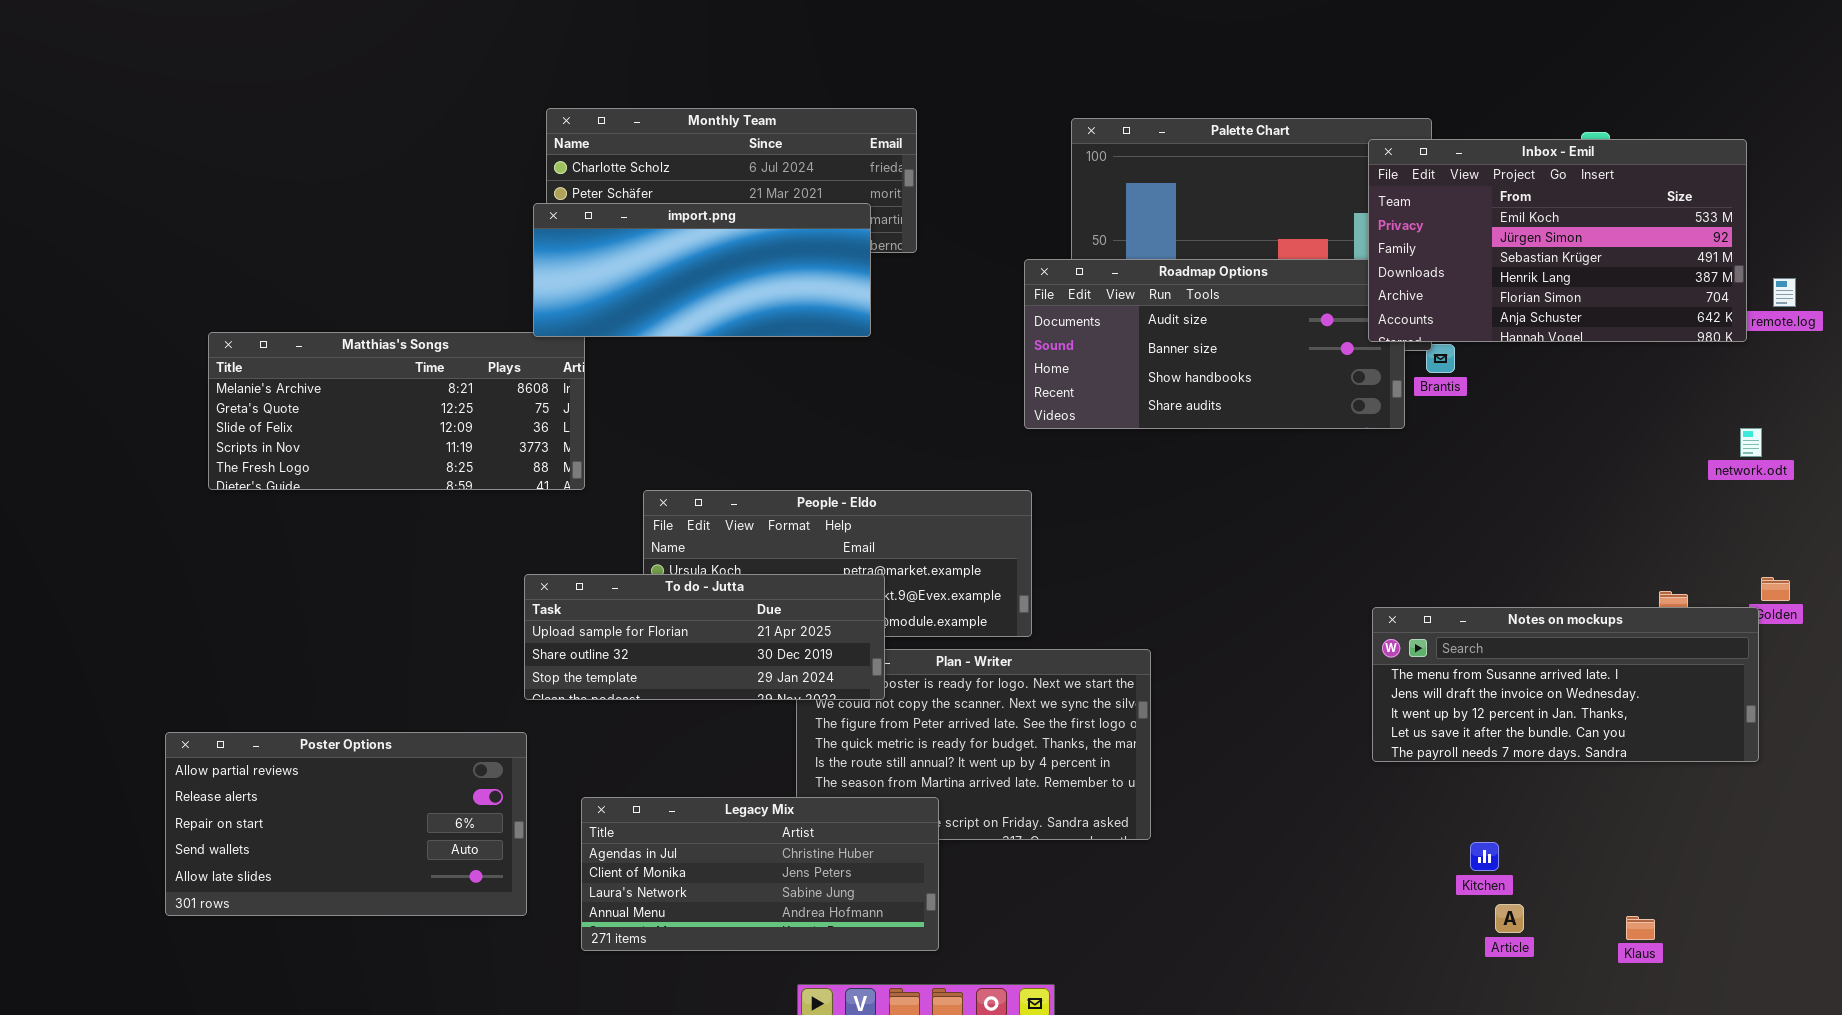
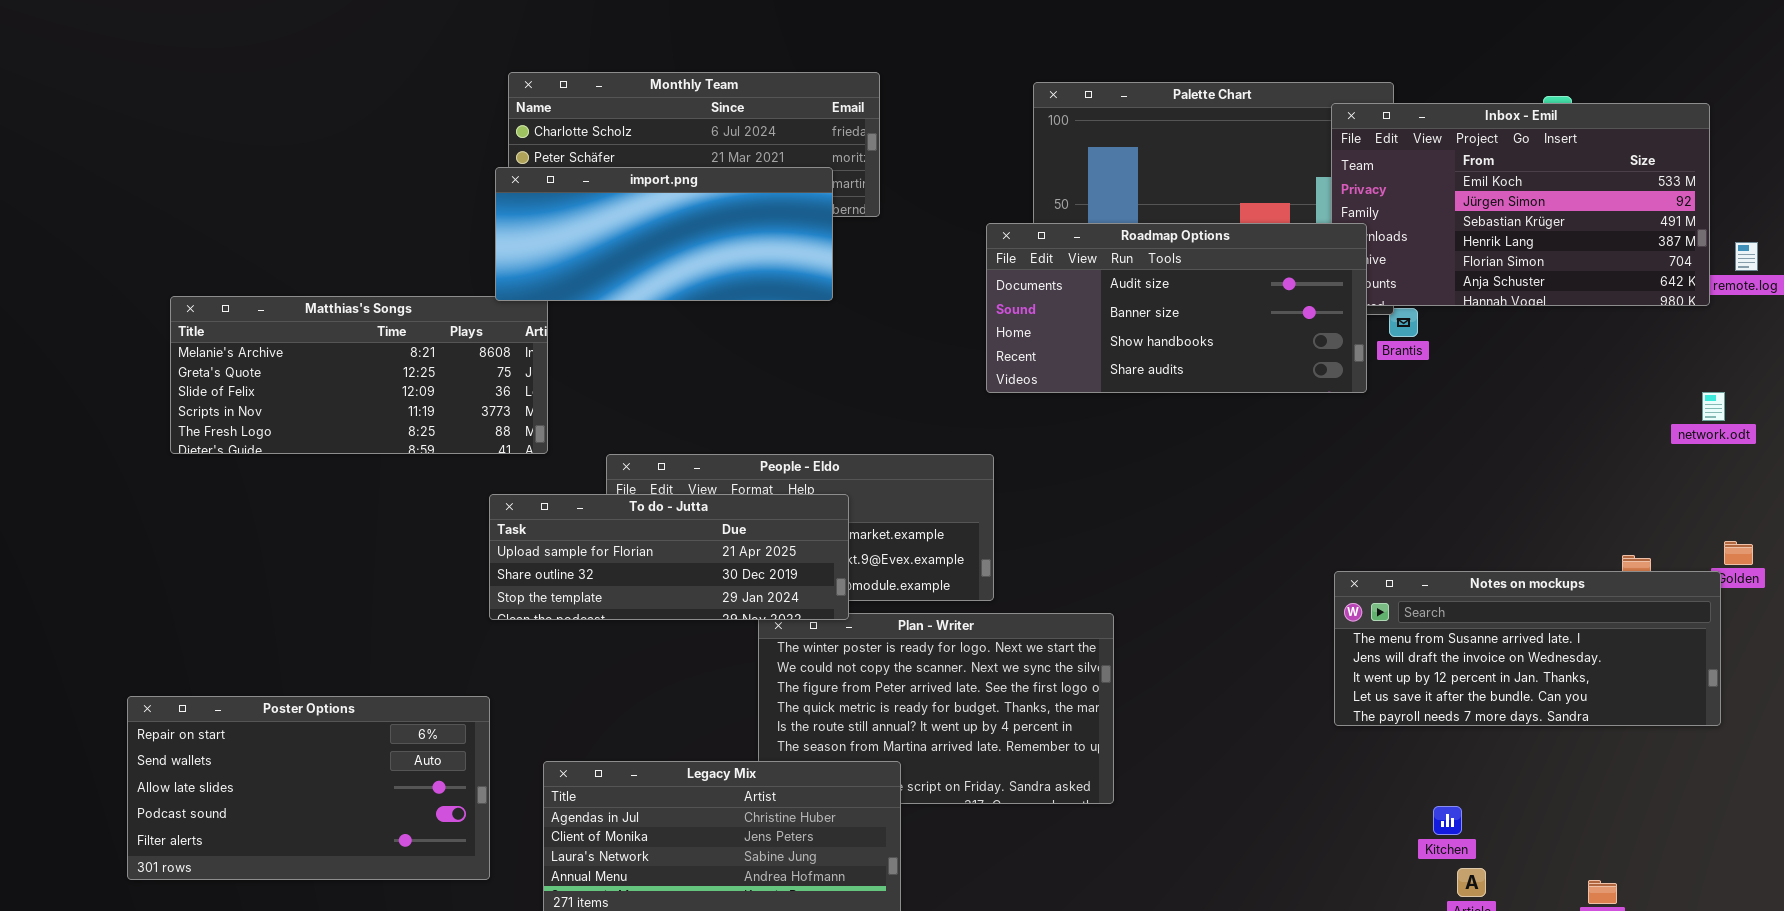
Roadmap Options: [1024,259,1405,429] -> [986,223,1367,393], raised
To do - Jutta: [524,574,885,700] -> [489,494,849,620], moved
Poster Options: [165,732,527,916] -> [127,696,490,880], scrolled down 2 rows

